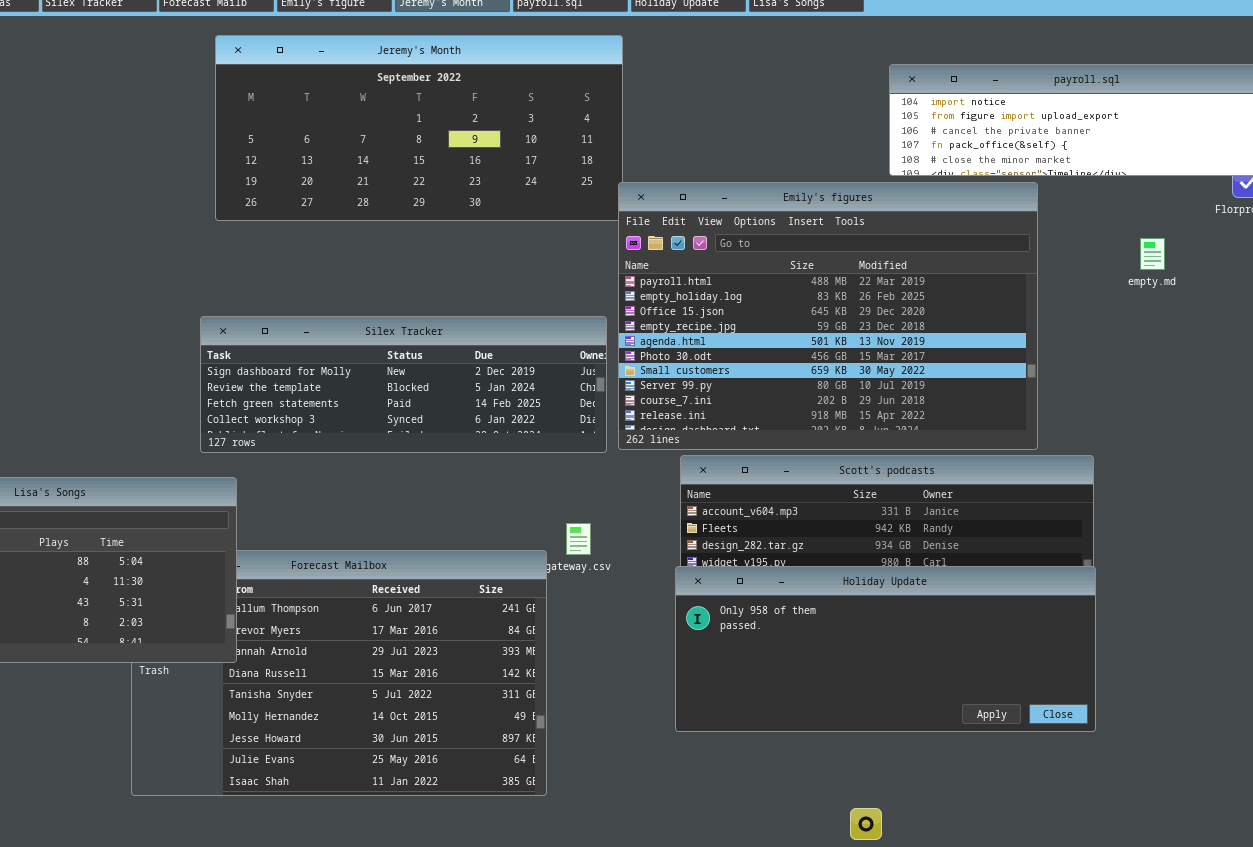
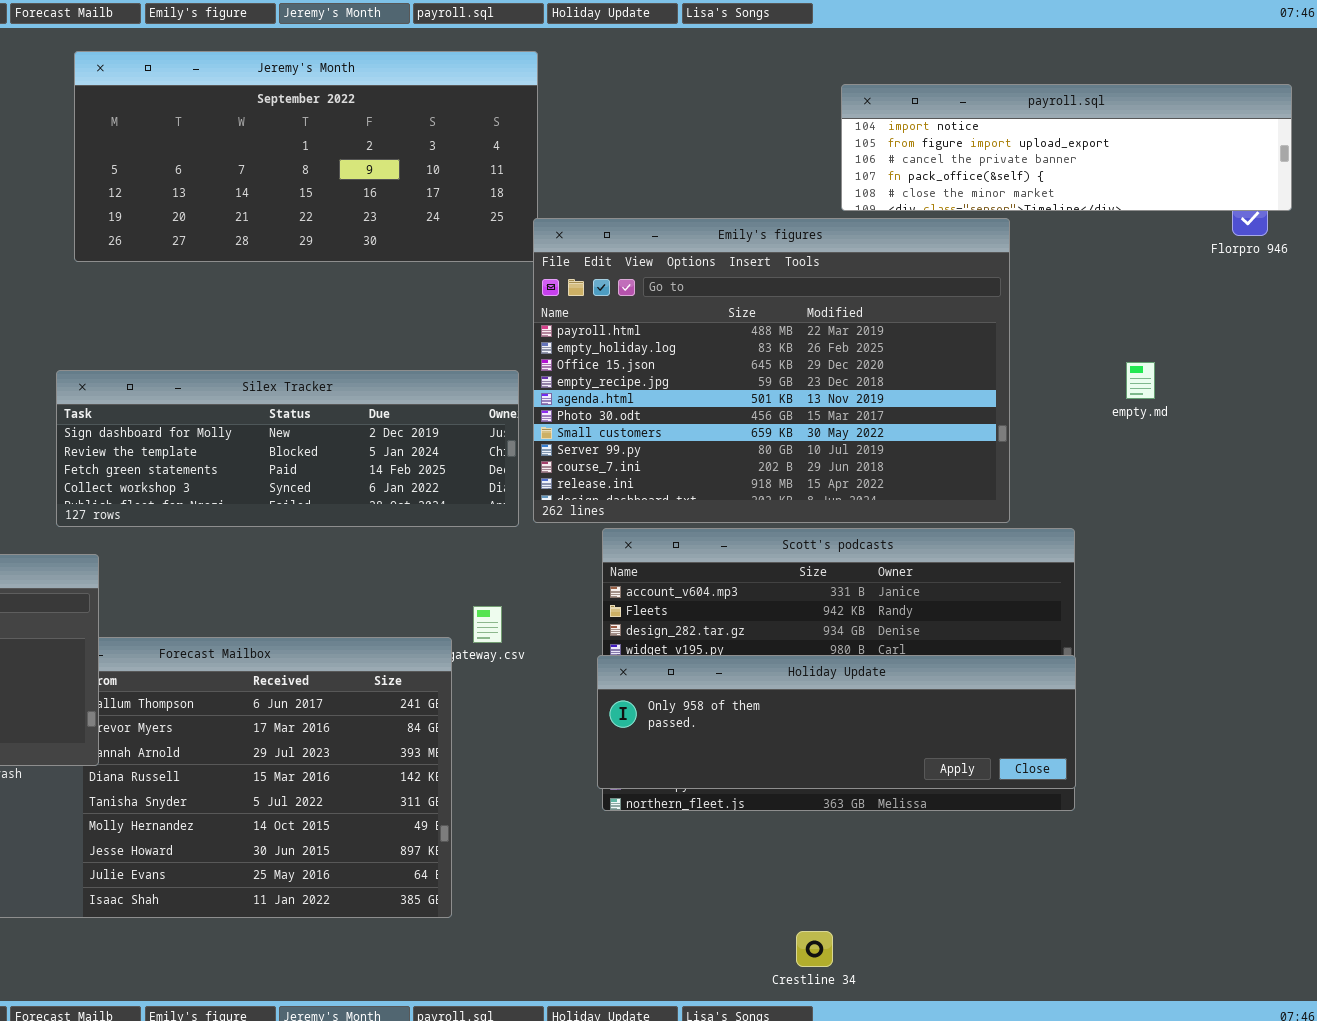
empty.md: [1140,238,1165,270] -> [1126,362,1155,399], moved
Holiday Update: [675,566,1096,732] -> [597,655,1076,789], resized

